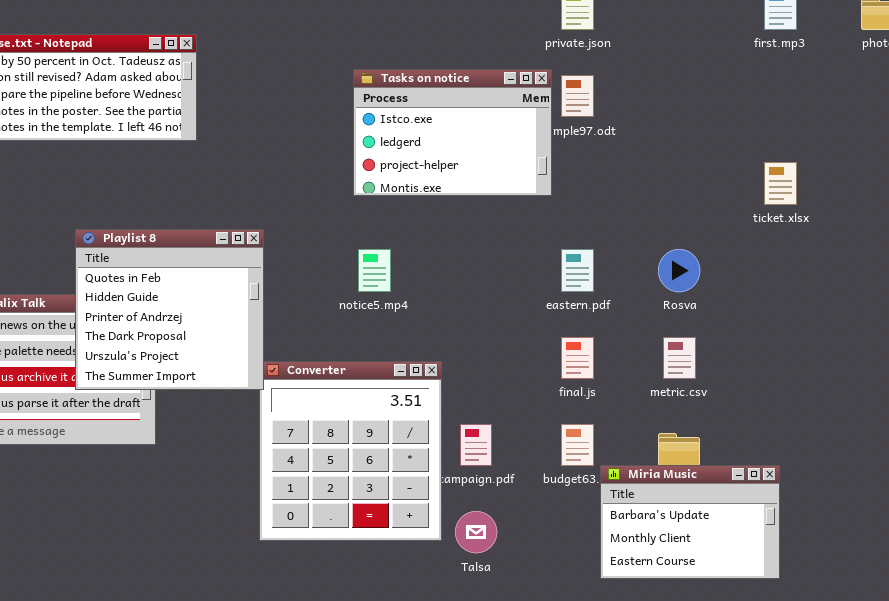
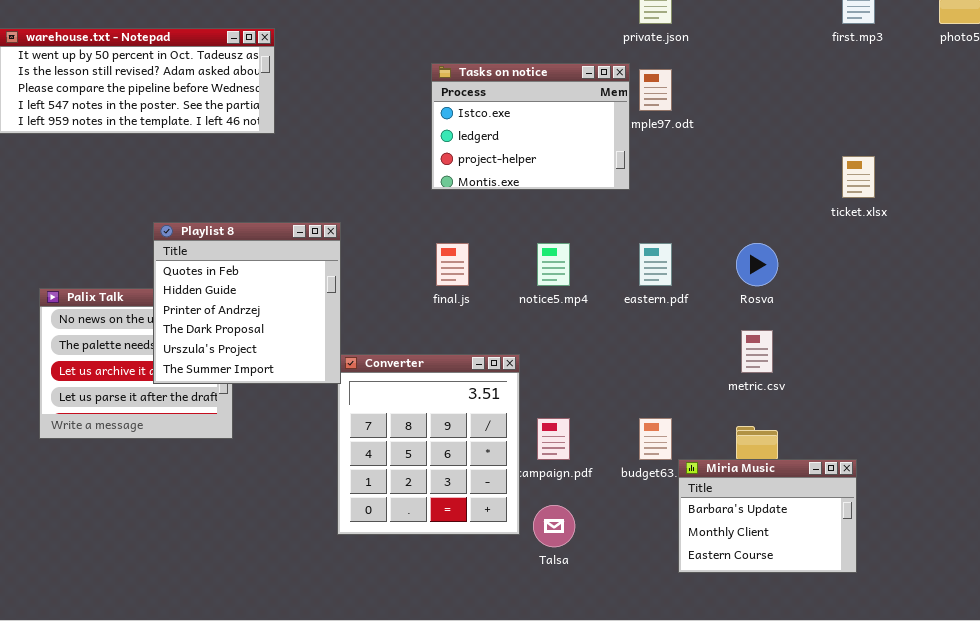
notice5.mp4: [358,249,391,292] -> [537,243,570,286], moved
final.js: [561,337,594,379] -> [436,243,469,286], moved

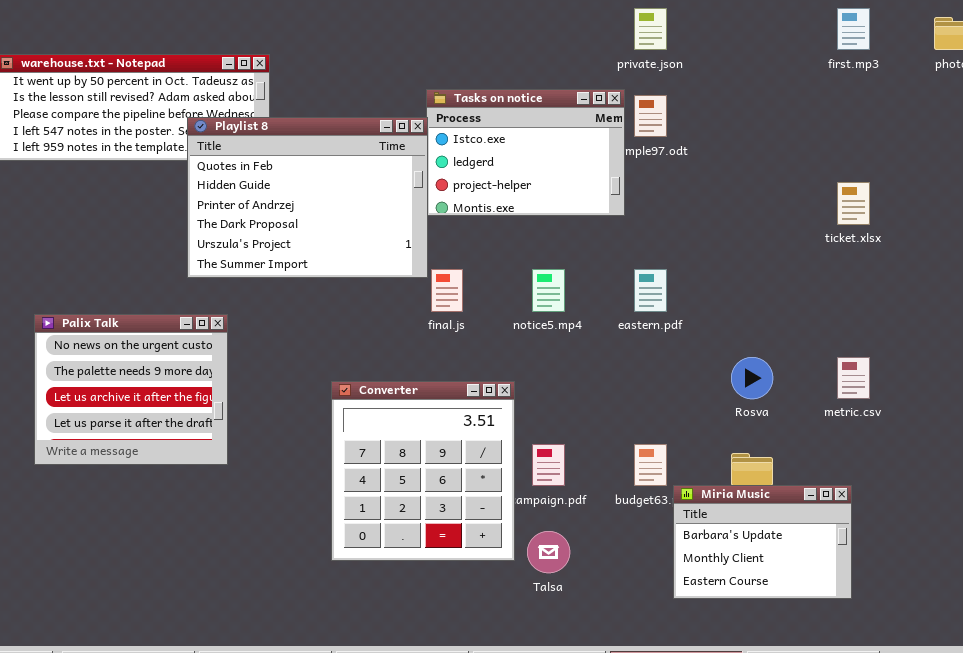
Playlist 8: [153,222,341,384] -> [187,117,428,278], moved, resized
Rosva: [736,243,778,286] -> [731,357,773,399], moved
metric.csv: [741,330,773,373] -> [837,357,870,399], moved

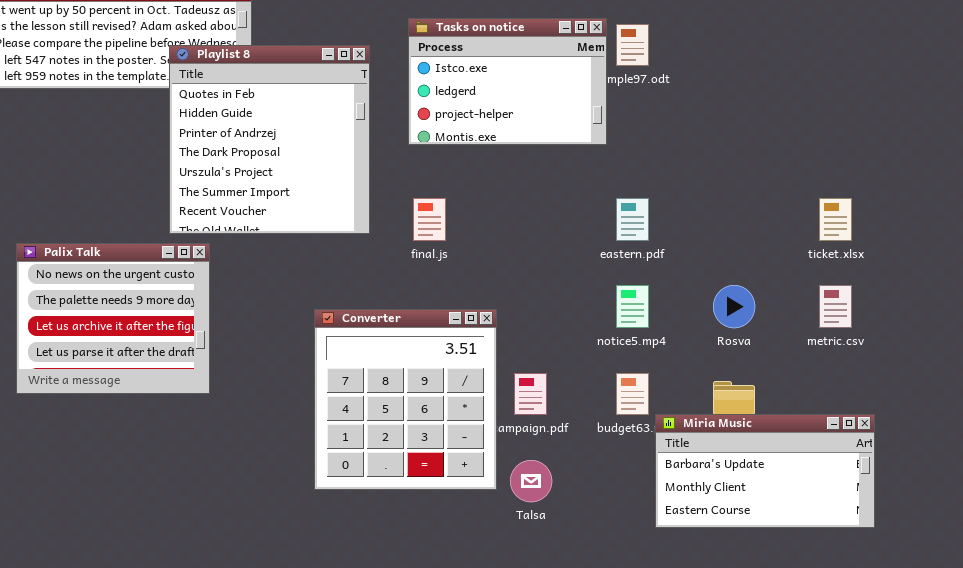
Playlist 8: [187,117,428,278] -> [169,45,370,234], resized
ticket.xlsx: [837,182,870,225] -> [819,198,852,241], moved
notice5.mp4: [532,269,565,312] -> [616,285,649,328], moved
Miria Music: [673,485,852,599] -> [655,414,875,528], resized

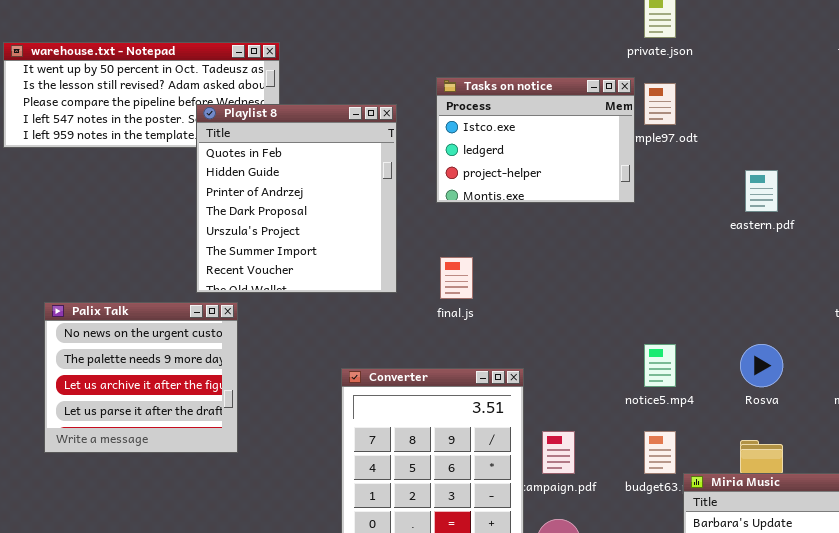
eastern.pdf: [616,198,649,241] -> [745,170,778,212], moved

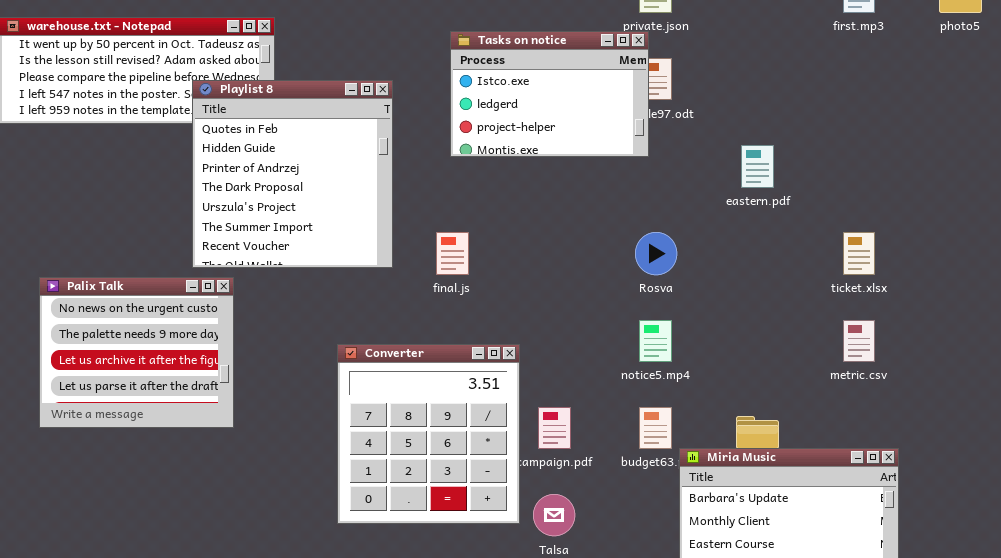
Tasks on notice: [436,77,635,203] -> [450,31,649,157], moved
Rosva: [740,344,783,387] -> [635,232,677,275], moved

